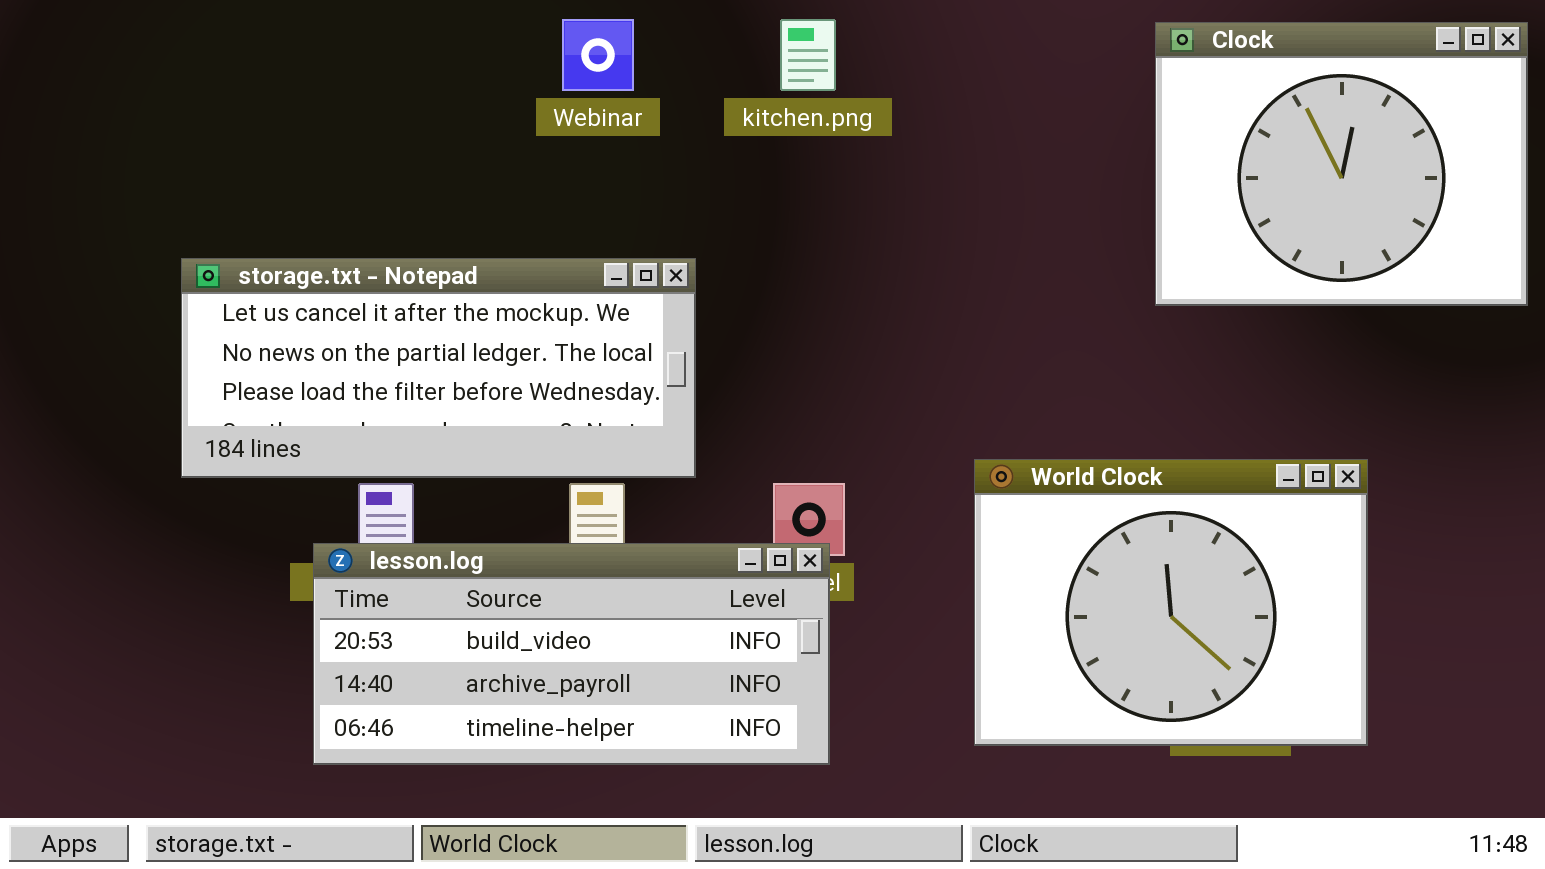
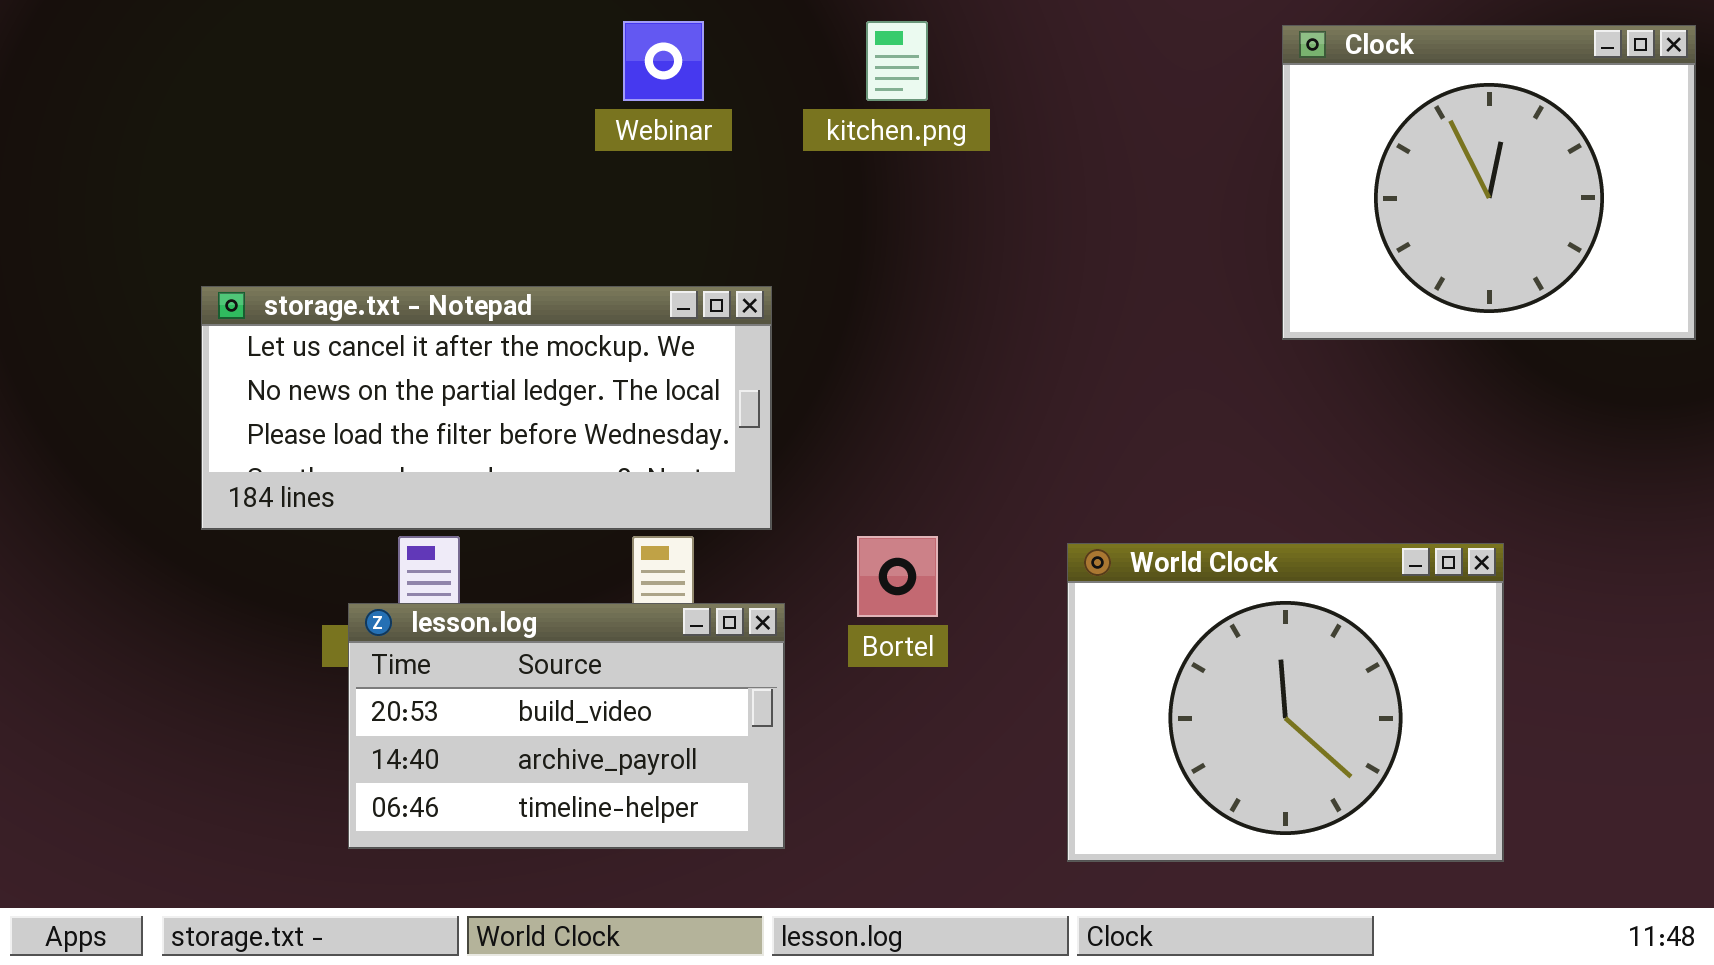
World Clock: [974,459,1368,746] -> [1067,543,1504,862], moved
lesson.log: [313,543,830,765] -> [348,603,785,849], resized

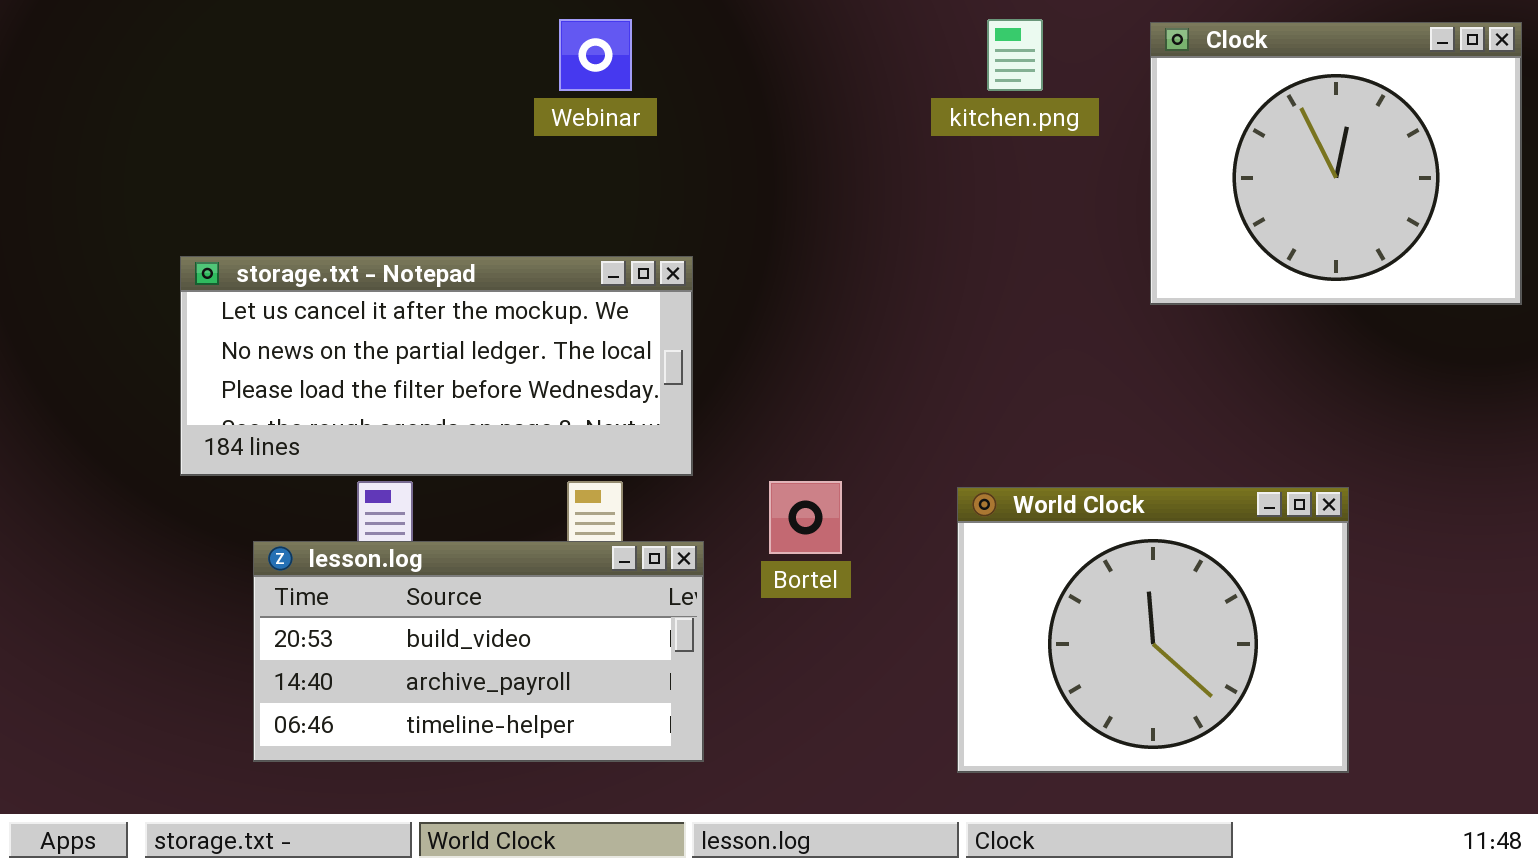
kitchen.png: [866,21,928,101] -> [987,19,1043,91], moved
lesson.log: [348,603,785,849] -> [253,541,704,762], resized

